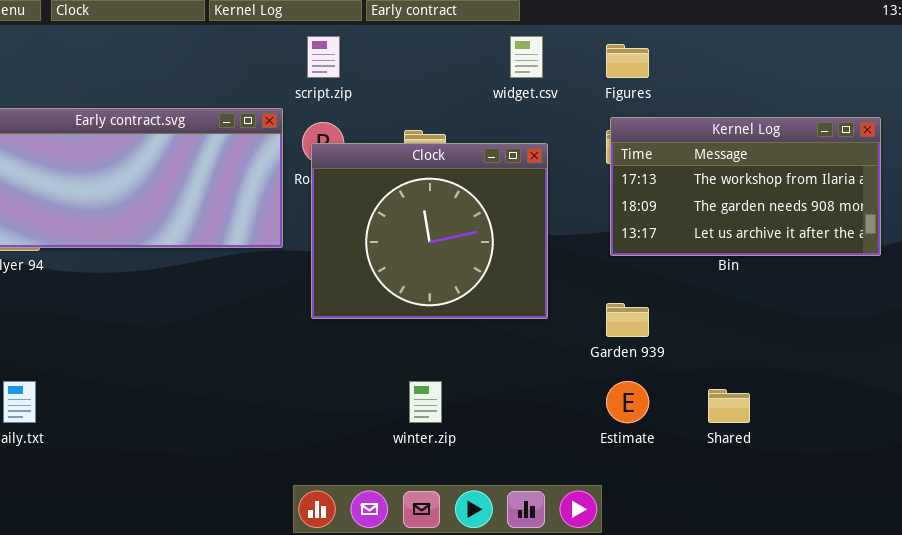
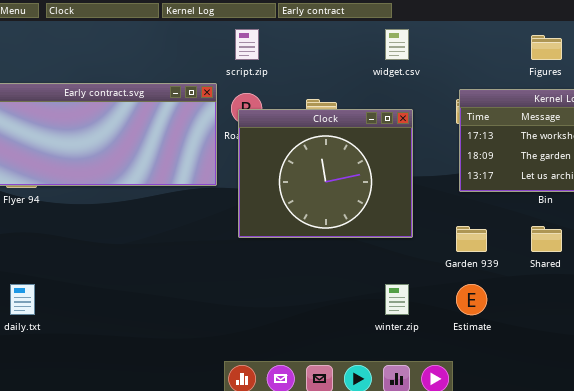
Figures: [606,44,649,78] -> [531,35,562,60], moved
winter.zip: [409,381,442,423] -> [385,284,409,315], moved
Shared: [708,389,750,423] -> [531,226,562,252], moved

